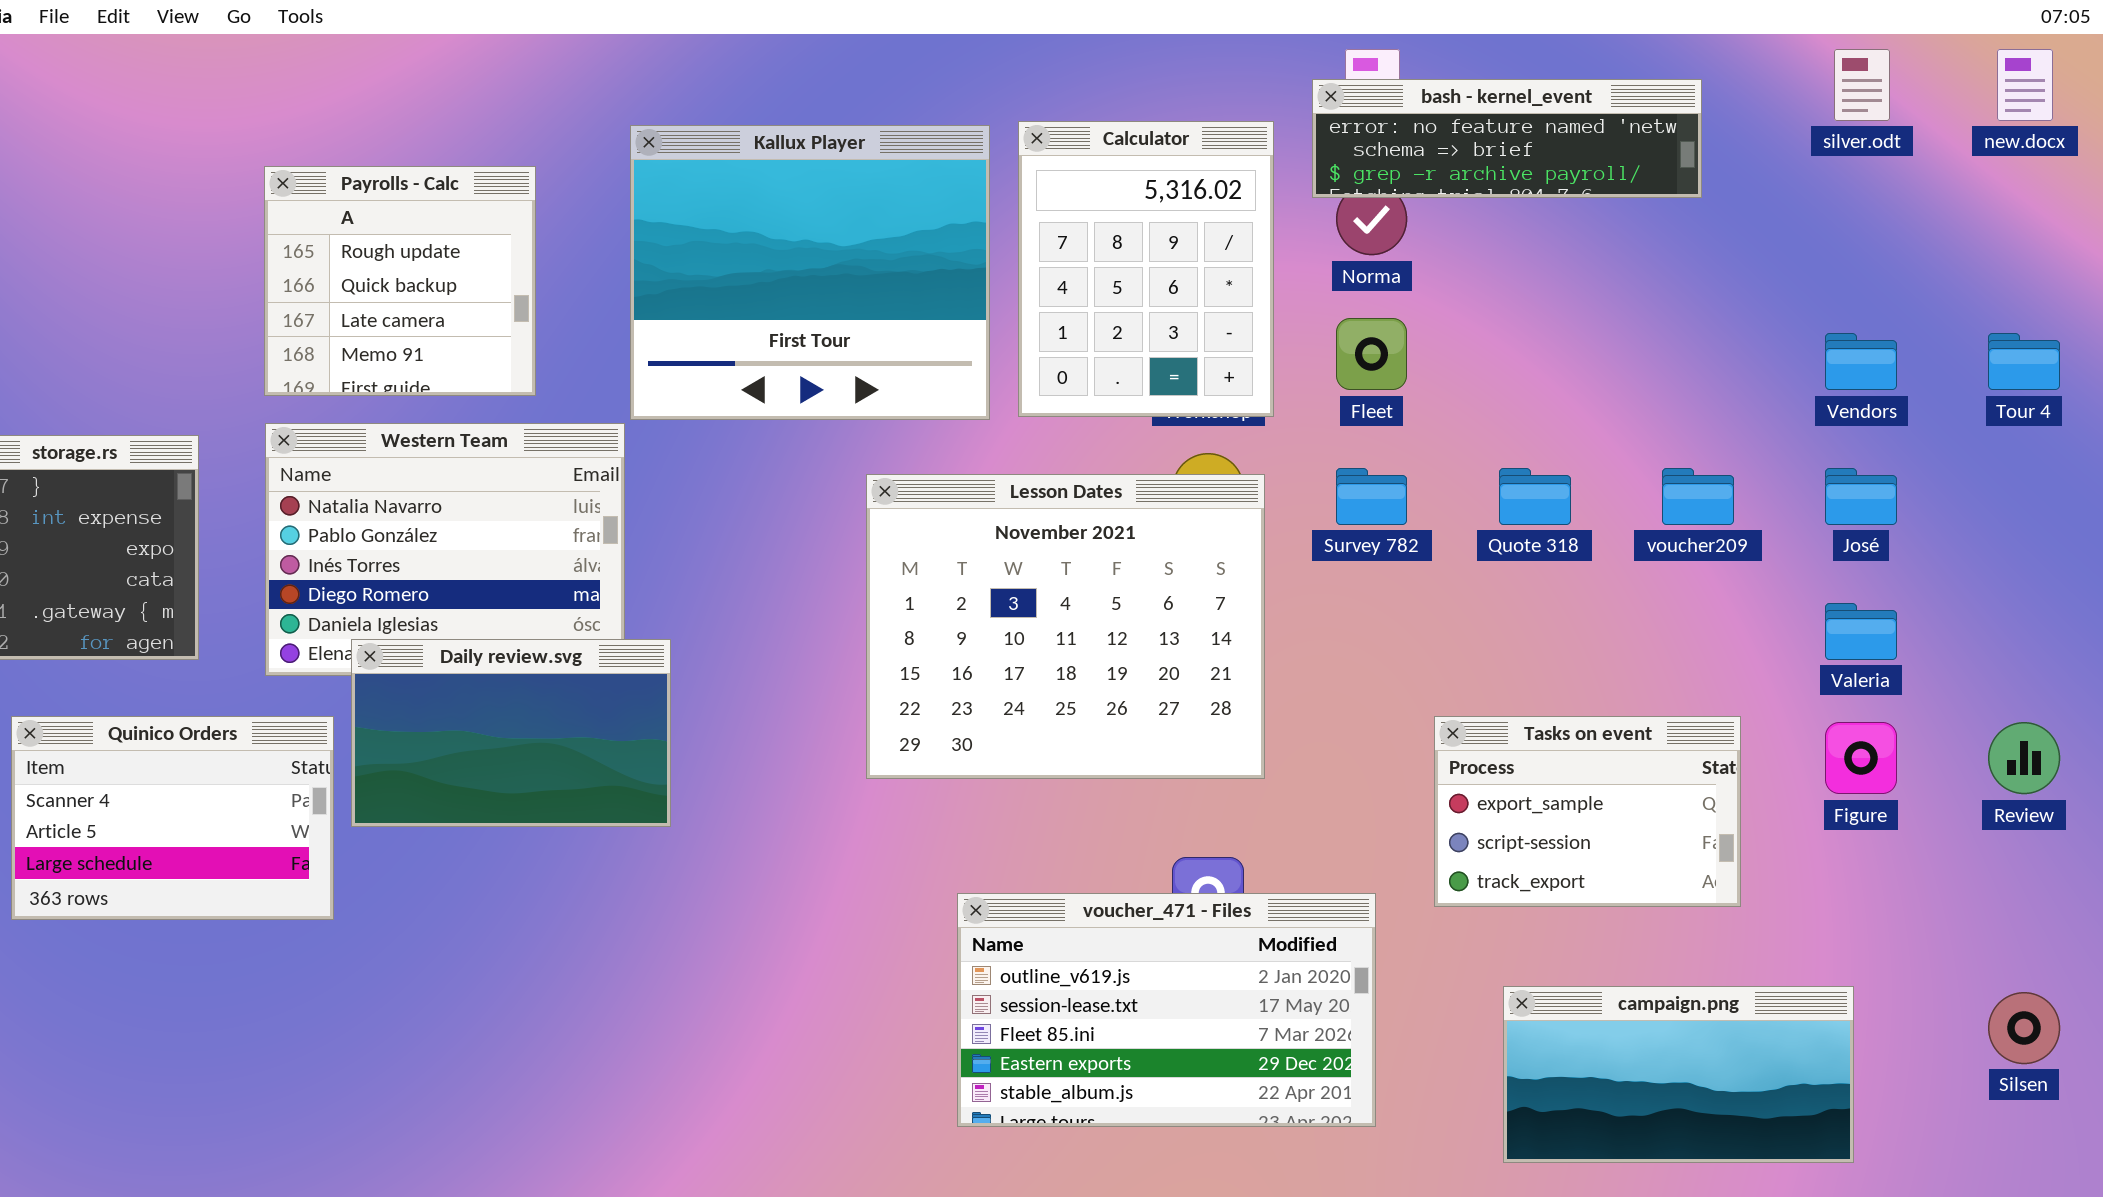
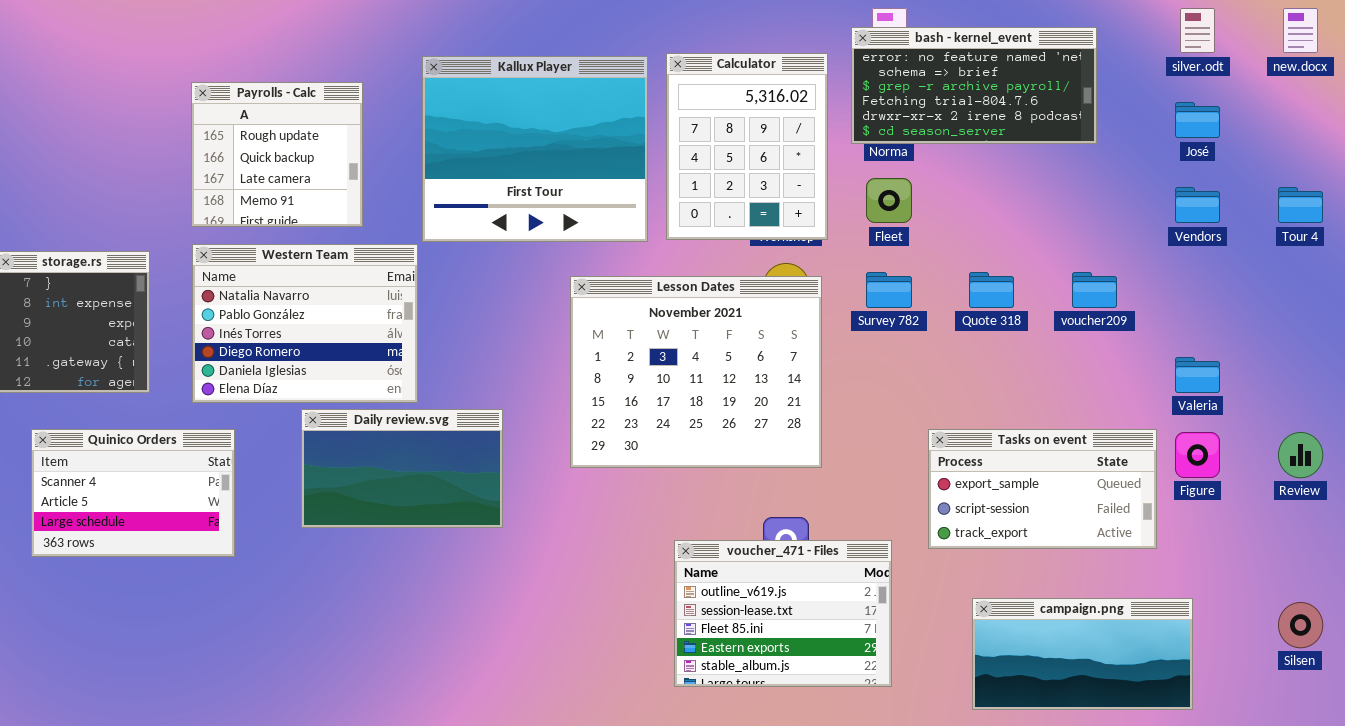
bash - kernel_event: [1312,79,1702,198] -> [851,27,1097,144], resized
José: [1825,468,1897,525] -> [1175,102,1220,138], moved
Daily review.svg: [351,639,671,827] -> [301,409,503,528], moved
Tasks on event: [1434,716,1741,907] -> [928,429,1157,549], resized
voucher_471 - Files: [957,893,1376,1127] -> [674,540,892,687], resized

